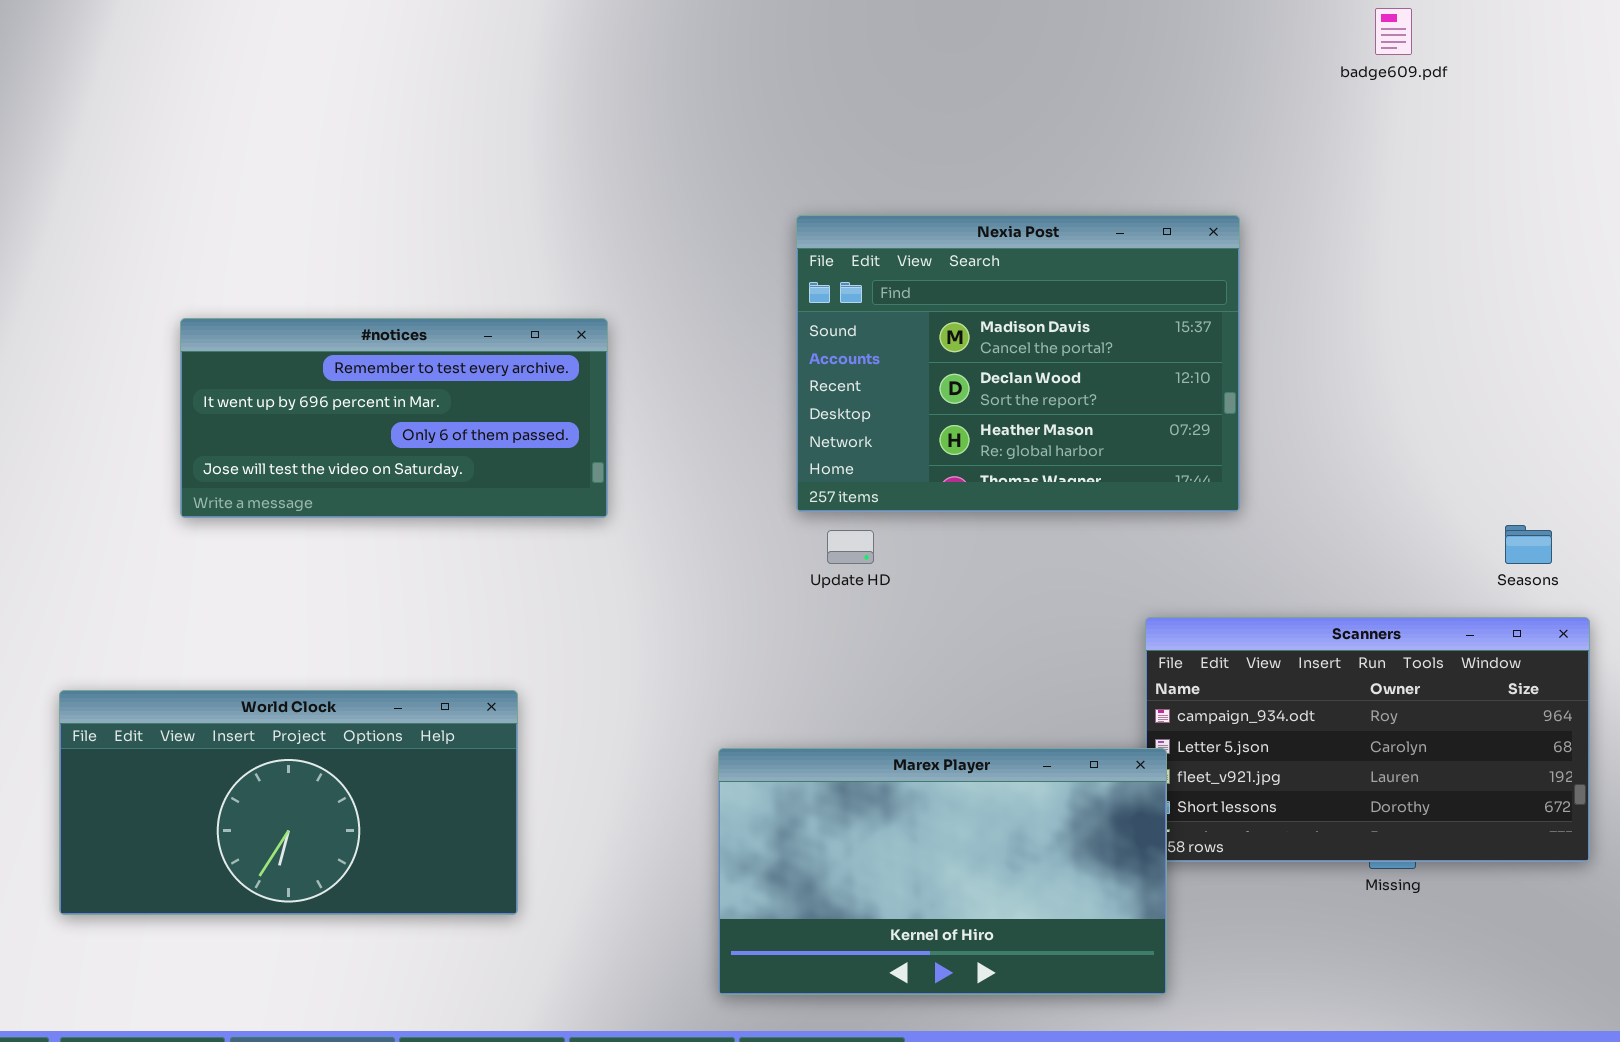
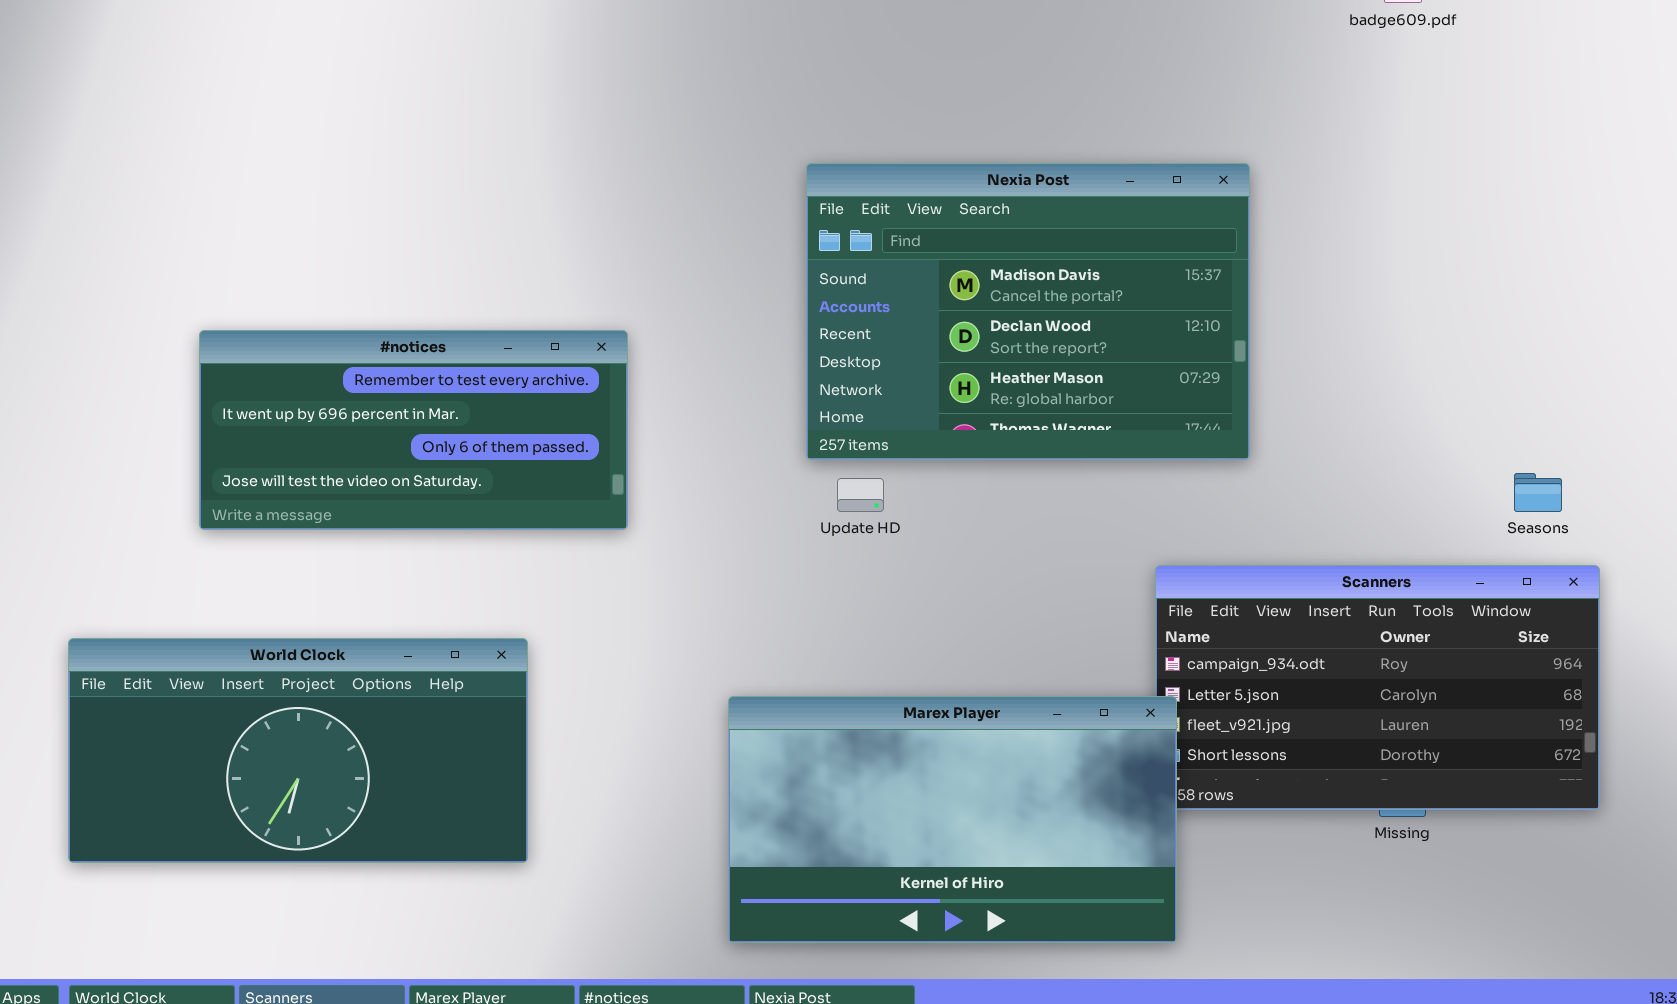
#notices: [180,318,608,518] -> [199,330,628,530], moved

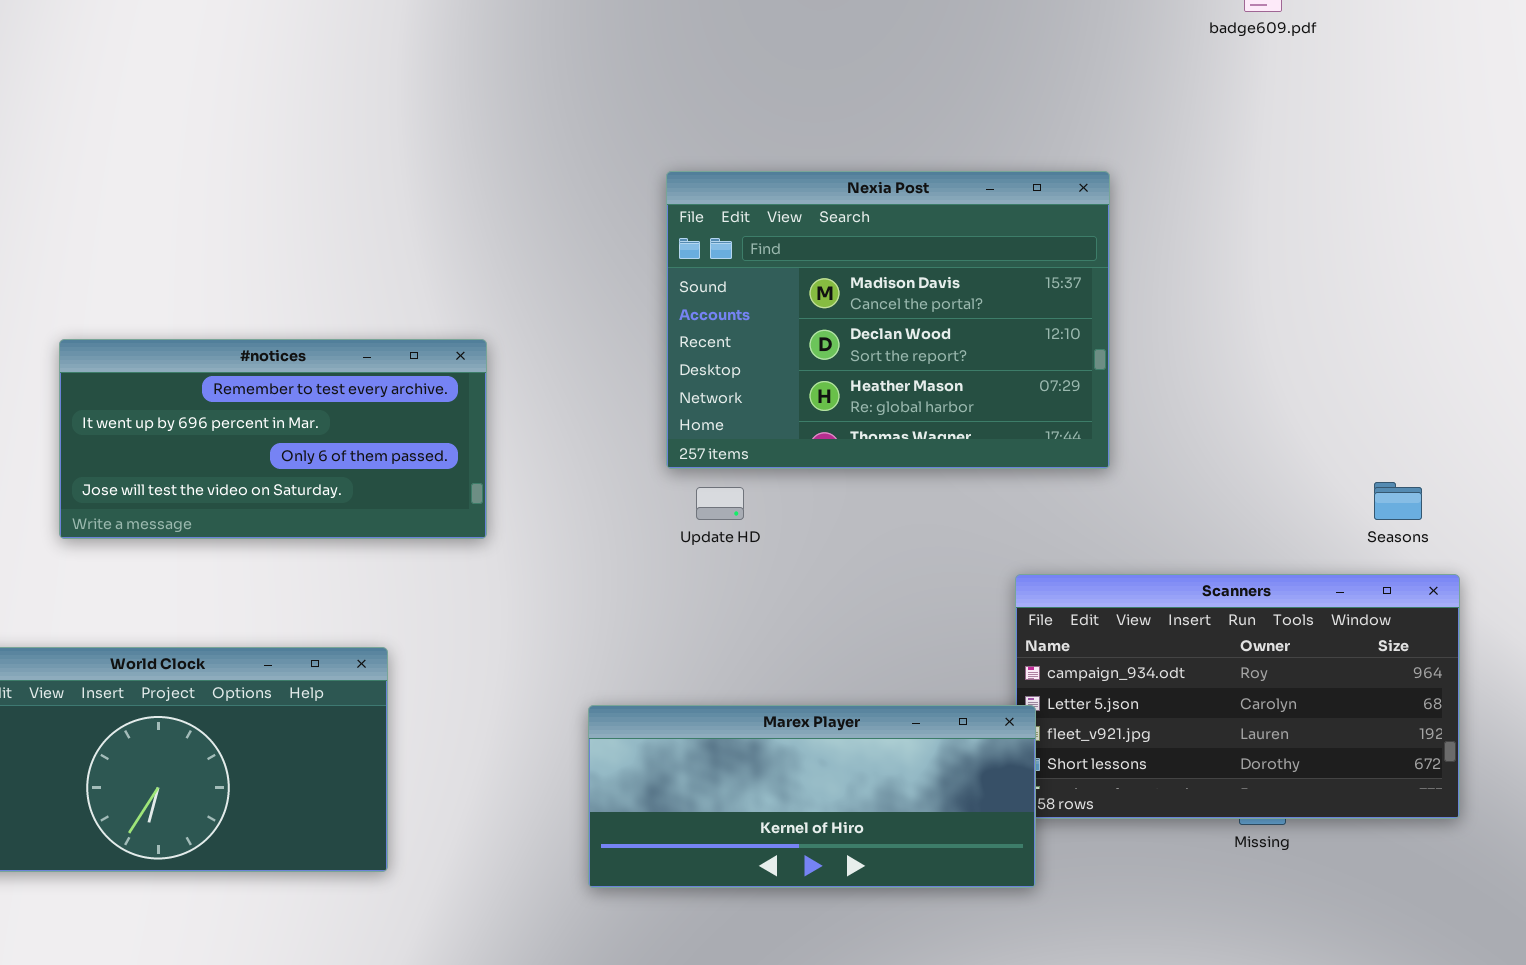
Marex Player: [728,696,1177,943] -> [588,705,1036,888], resized

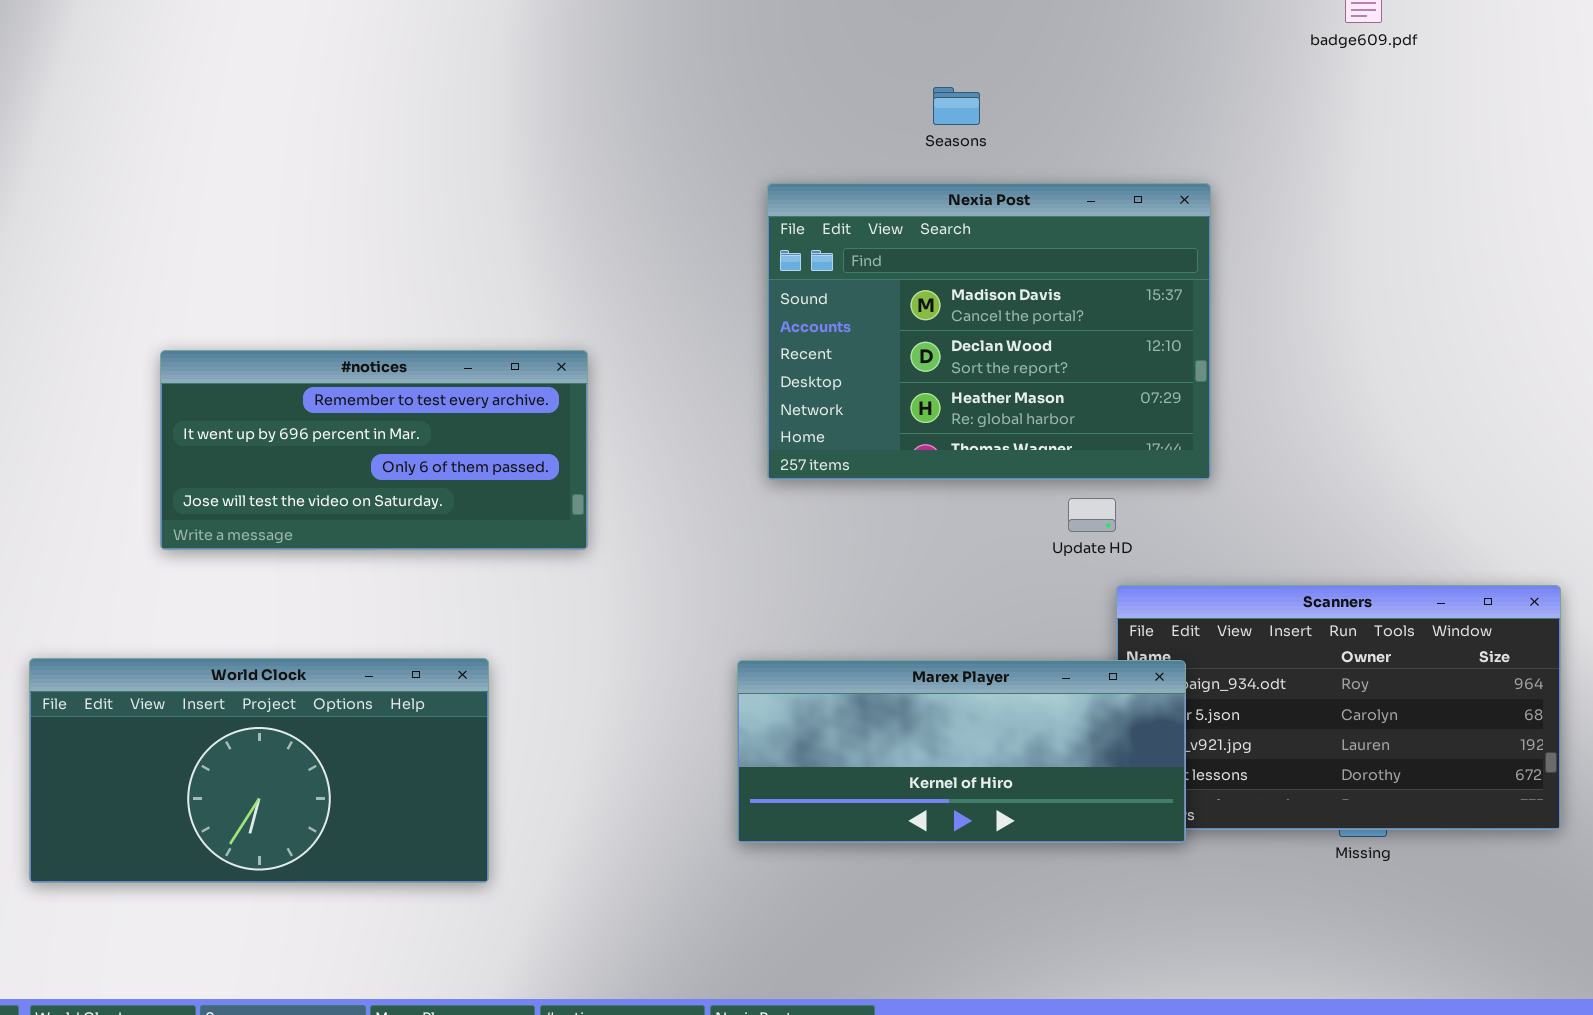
Seasons: [1374,482,1422,520] -> [933,87,980,125], moved
Update HD: [696,487,744,520] -> [1068,498,1116,532], moved
Marex Player: [588,705,1036,888] -> [737,660,1186,843], moved

